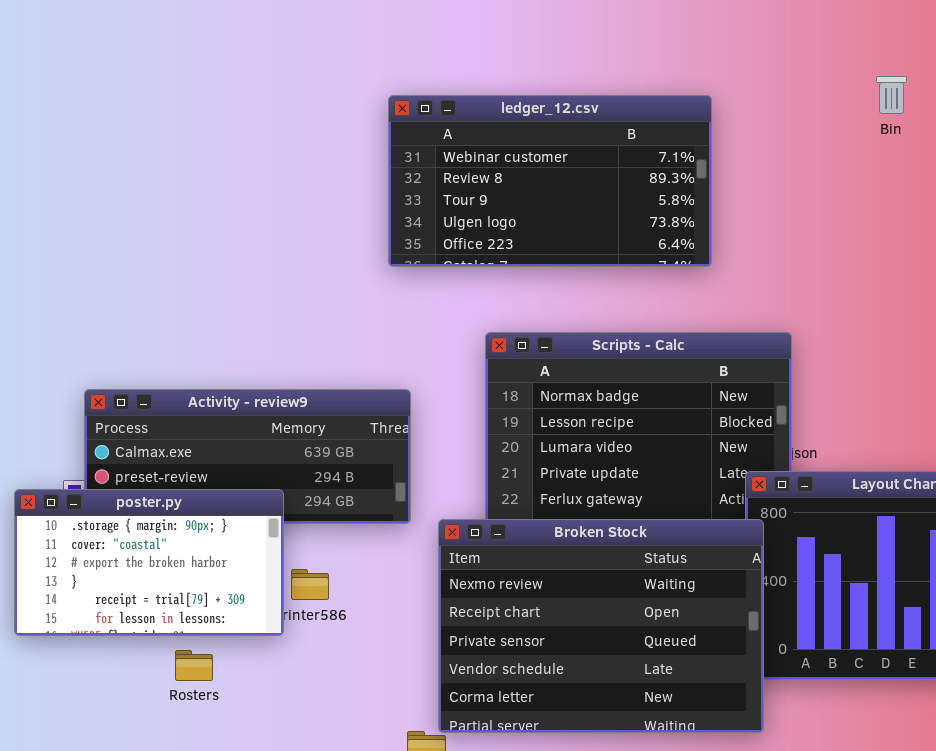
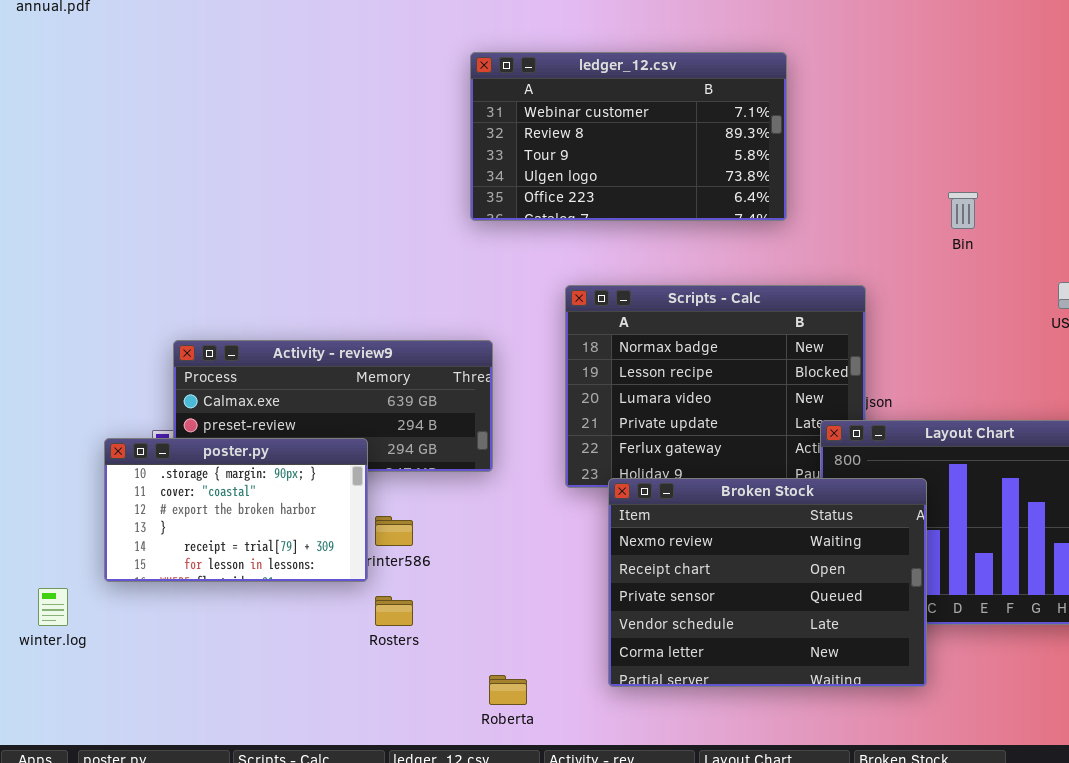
Bin: [876,76,907,114] -> [948,192,978,229], moved
Broken Stock: [438,519,764,733] -> [608,478,927,687], moved
Rosters: [175,650,213,681] -> [375,596,413,626], moved

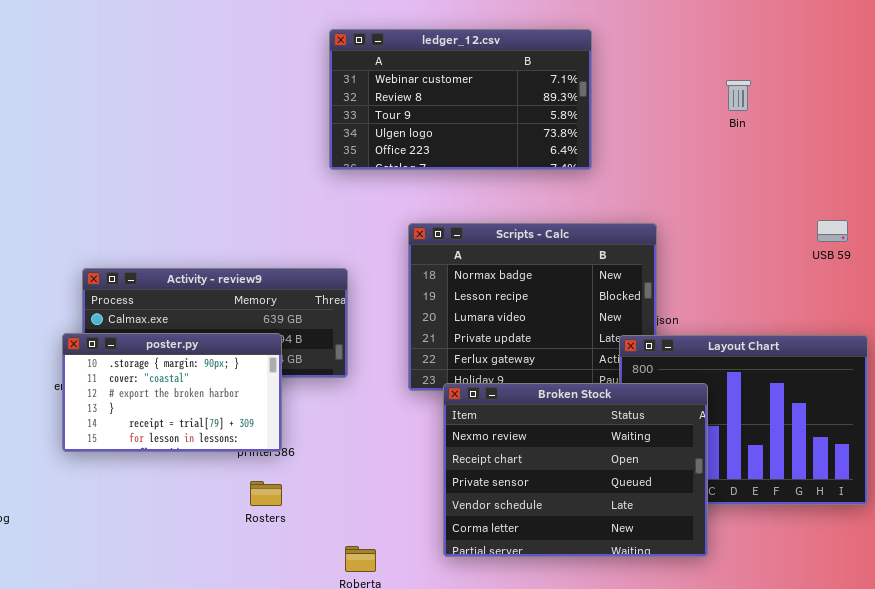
Bin: [948,192,978,229] -> [726,80,751,111], moved
poster.py: [104,438,368,582] -> [62,333,282,452], moved

